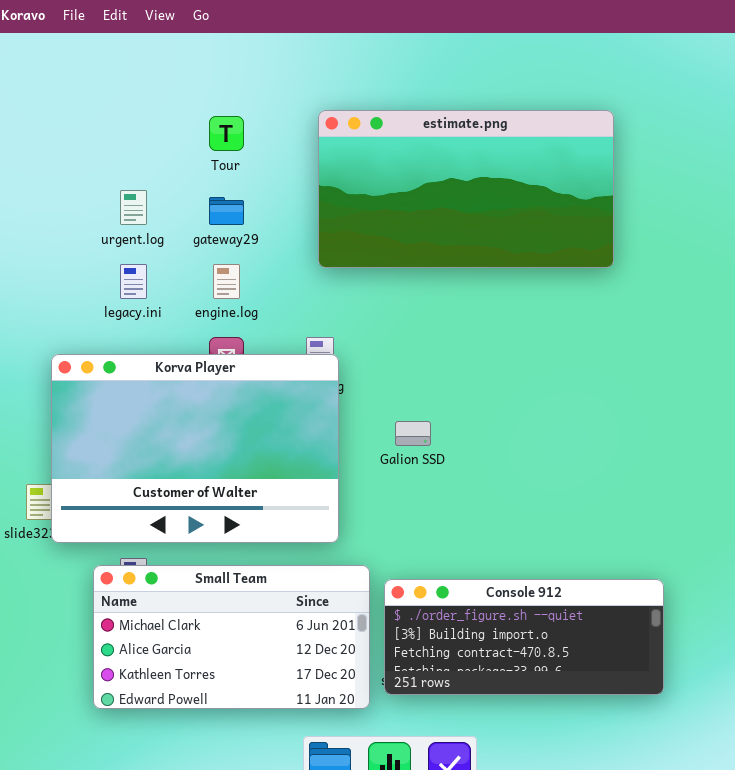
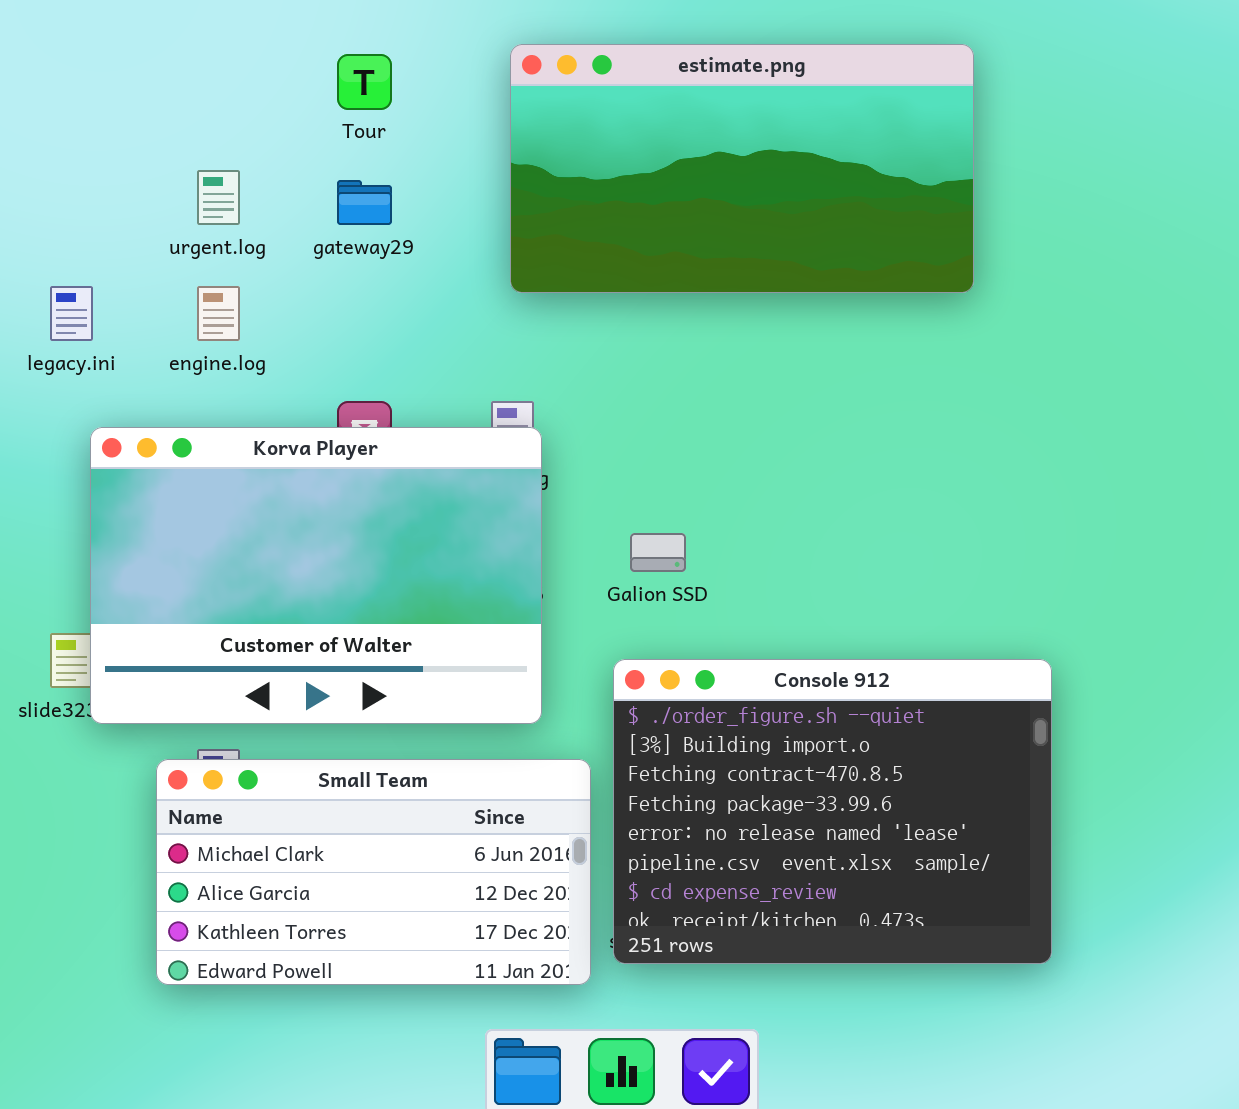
legacy.ini: [120,264,147,299] -> [50,286,93,341], moved
engine.log: [213,264,240,299] -> [197,286,240,341], moved
Console 912: [384,579,664,695] -> [613,659,1052,964], resized

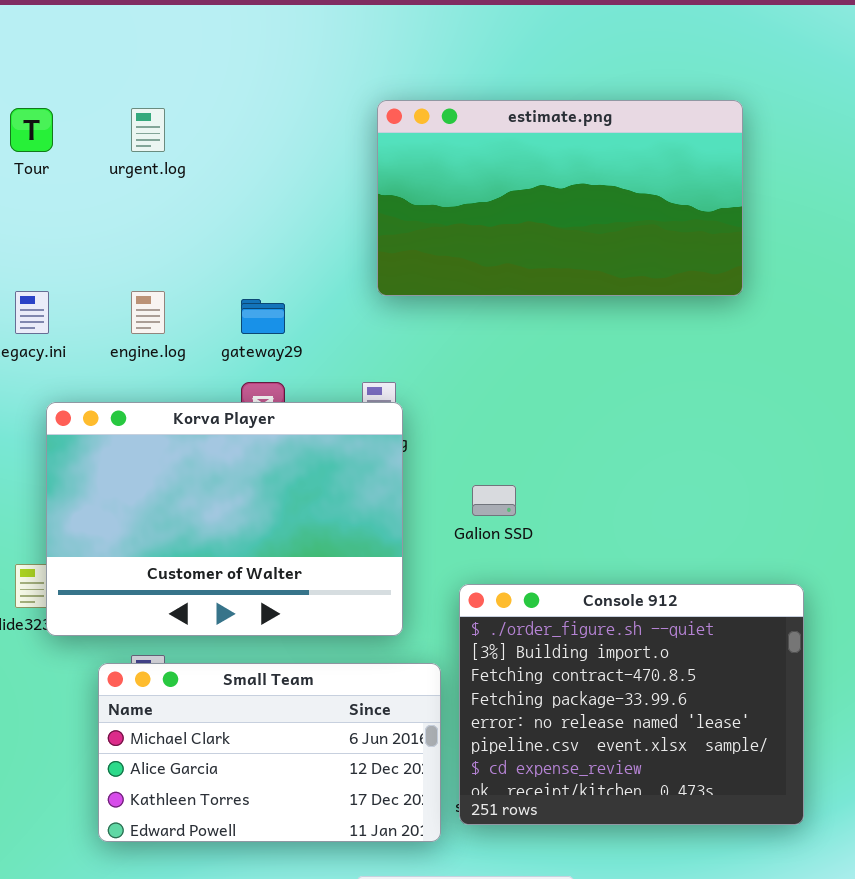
Tour: [337,54,392,110] -> [10,108,53,152], moved
urgent.log: [197,170,240,225] -> [131,108,165,152], moved
gateway29: [337,180,392,225] -> [241,299,285,334], moved

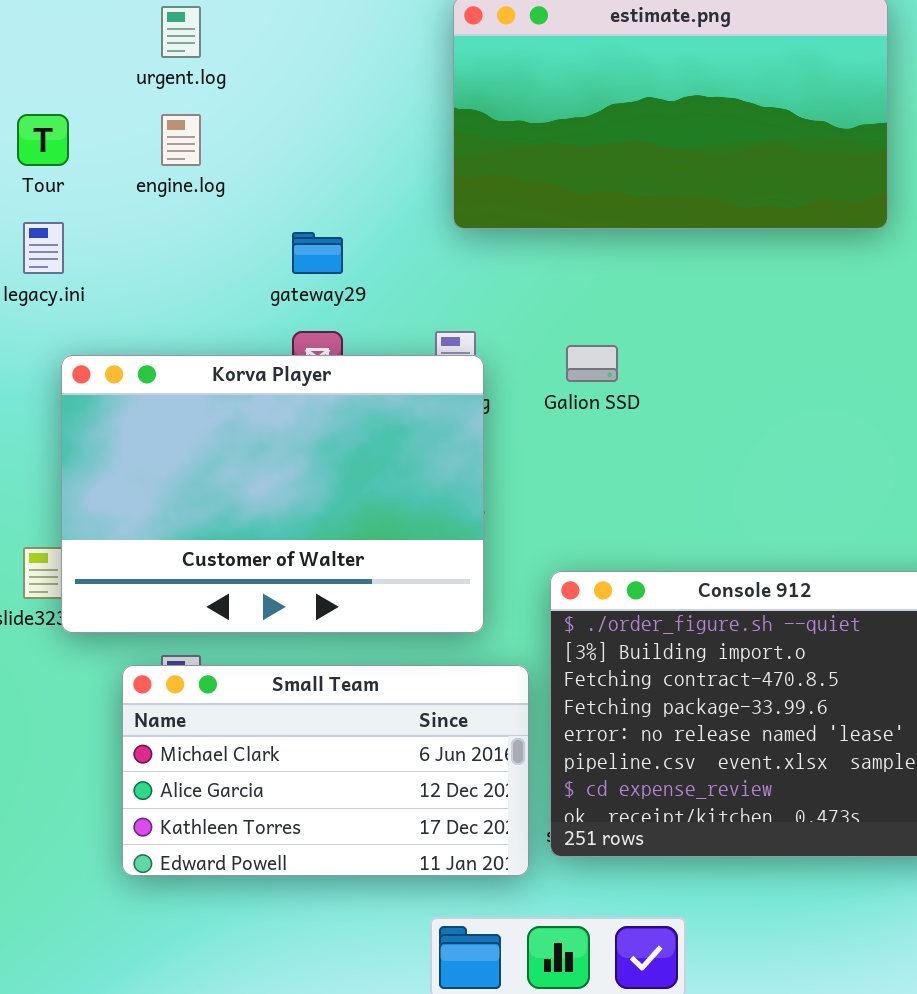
Tour: [10,108,53,152] -> [17,114,69,166], moved
engine.log: [131,291,165,334] -> [161,114,201,166], moved
Galion SSD: [472,485,516,516] -> [566,345,618,382], moved

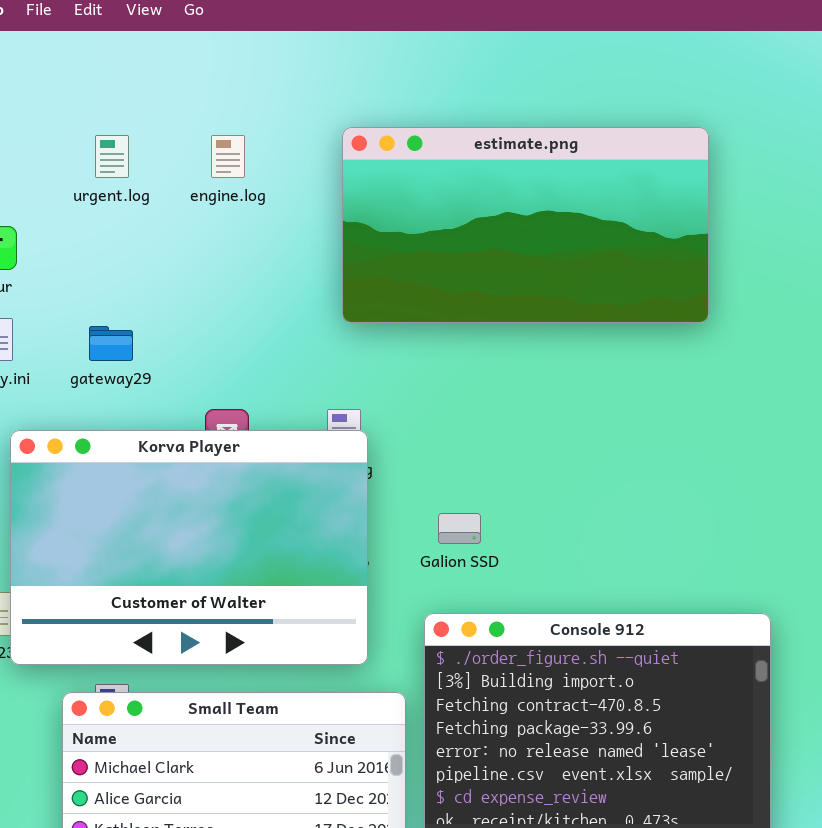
engine.log: [161,114,201,166] -> [211,135,245,178], moved
gateway29: [292,232,343,274] -> [89,326,133,361], moved
Galion SSD: [566,345,618,382] -> [438,513,481,544], moved

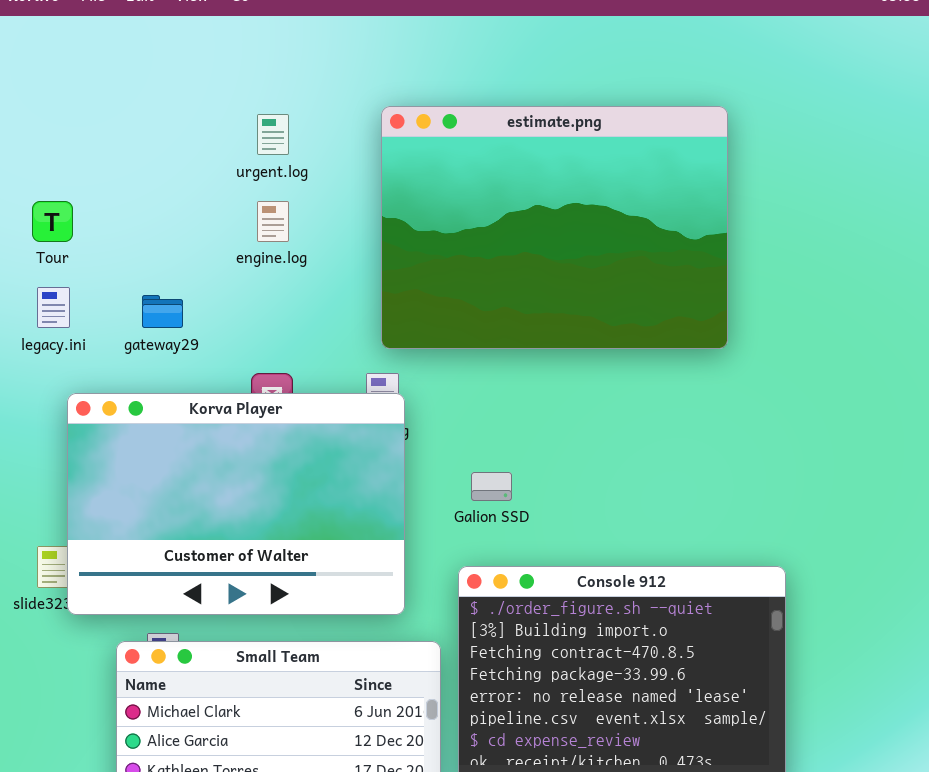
estimate.png: [342,127,709,323] -> [381,106,728,349], resized
urgent.log: [95,135,129,178] -> [257,114,289,155], moved
engine.log: [211,135,245,178] -> [257,201,289,242], moved

